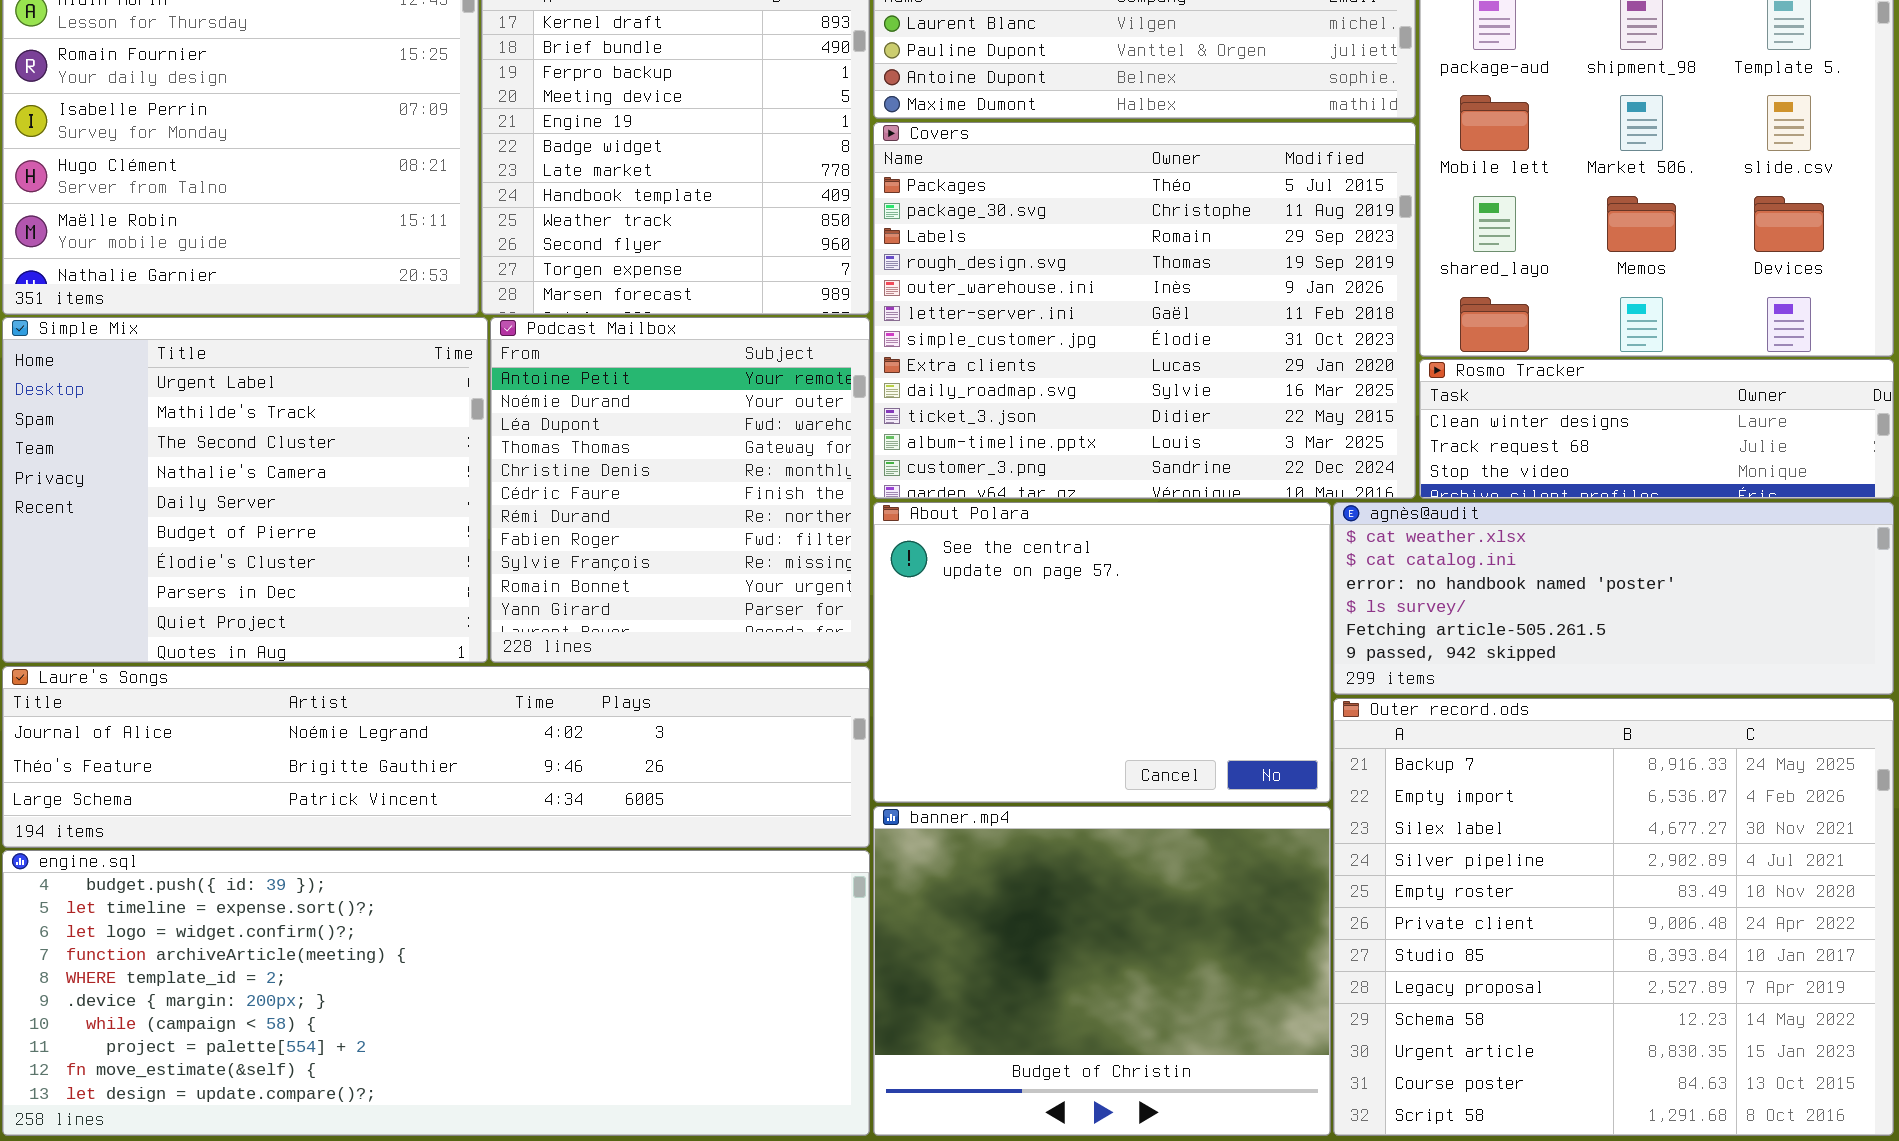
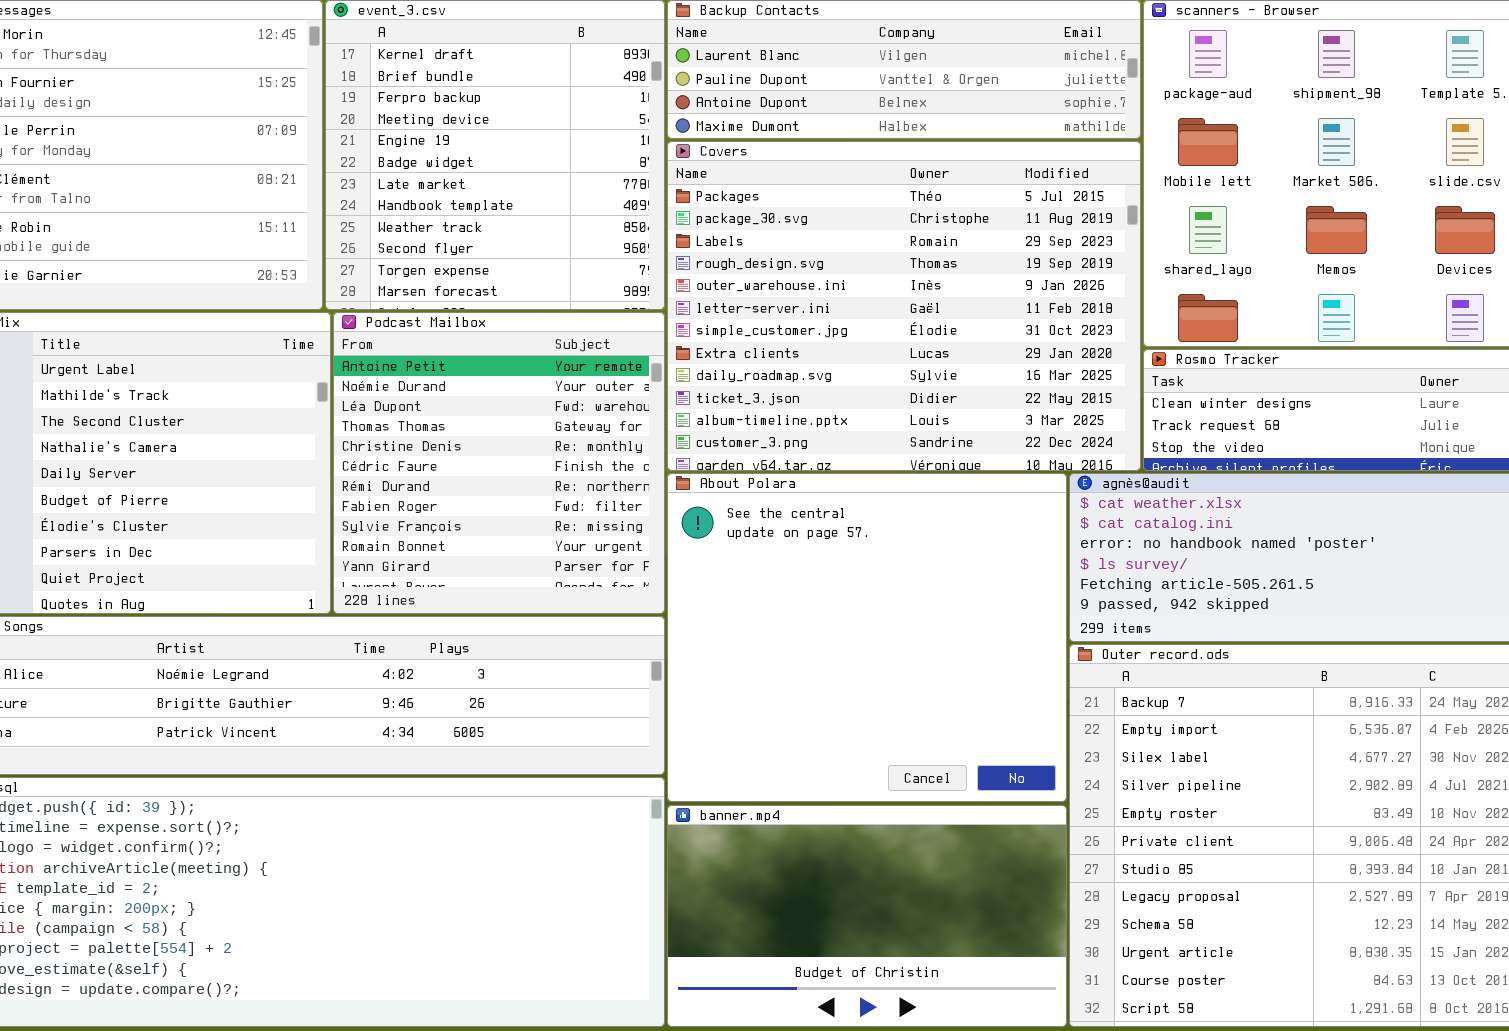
About Polara: [873,502,1331,803] -> [667,473,1067,802], resized
banner.mp4: [873,806,1331,1136] -> [667,805,1067,1027], resized

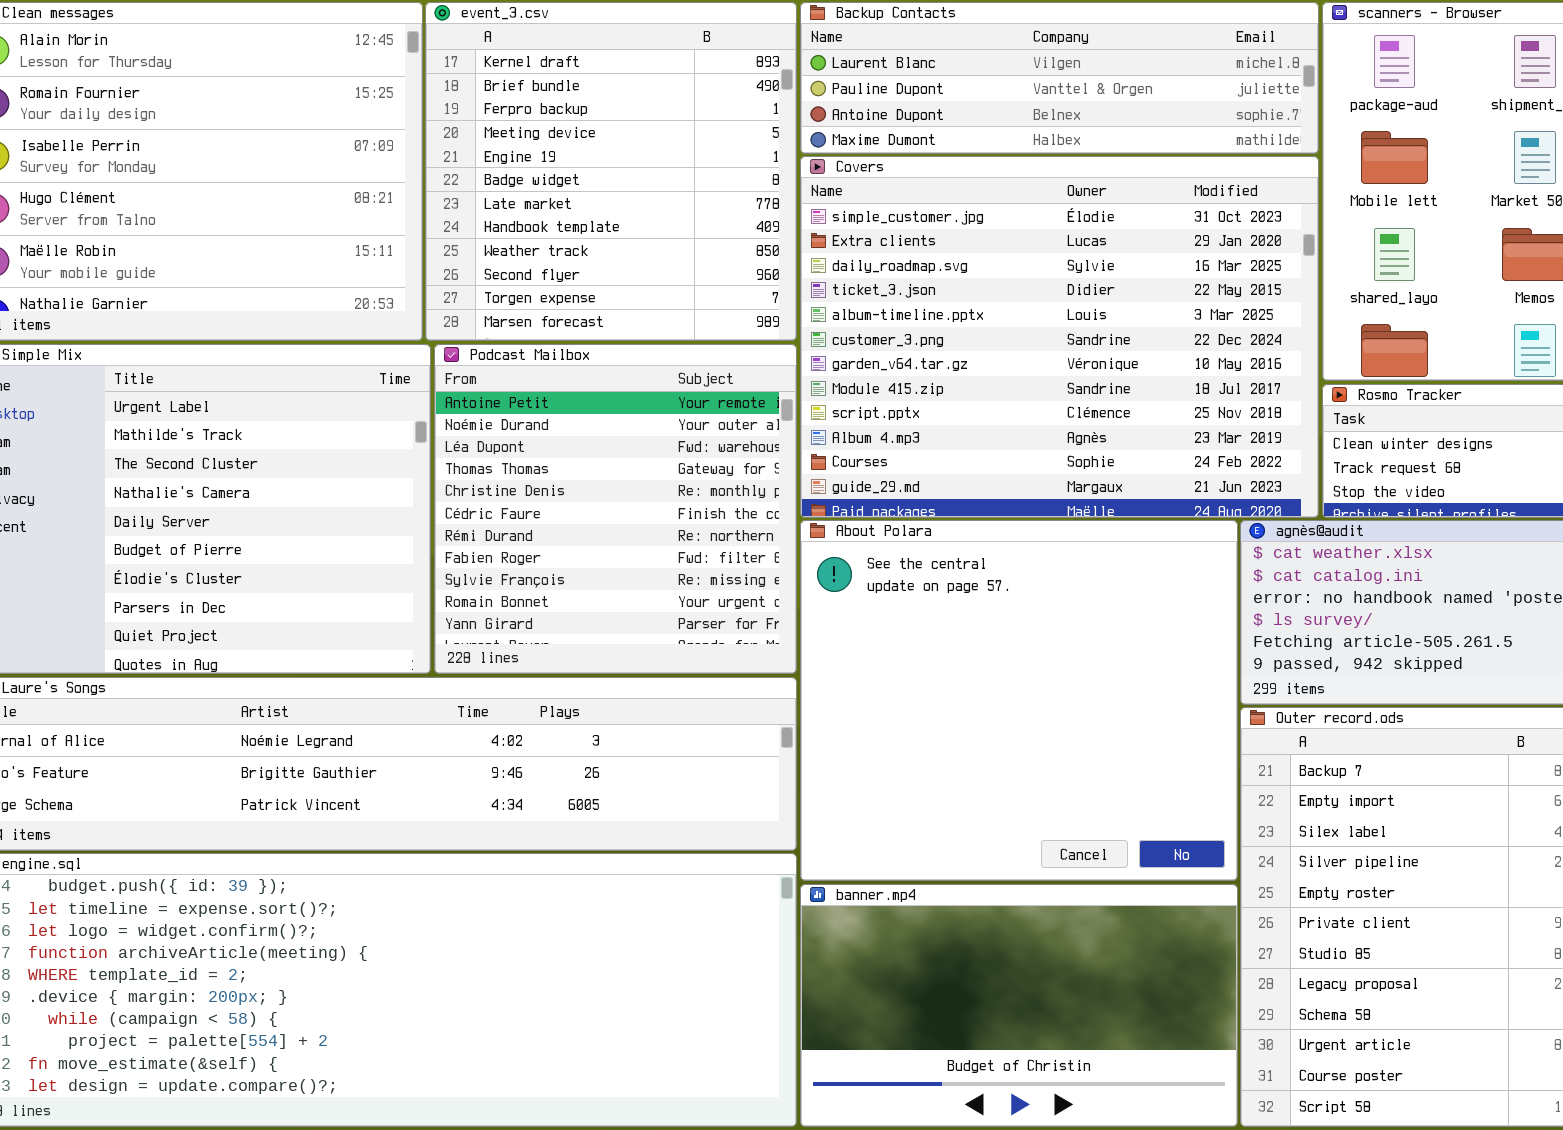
Covers: [667,141,1141,471] -> [800,156,1319,518], scrolled down 6 rows

